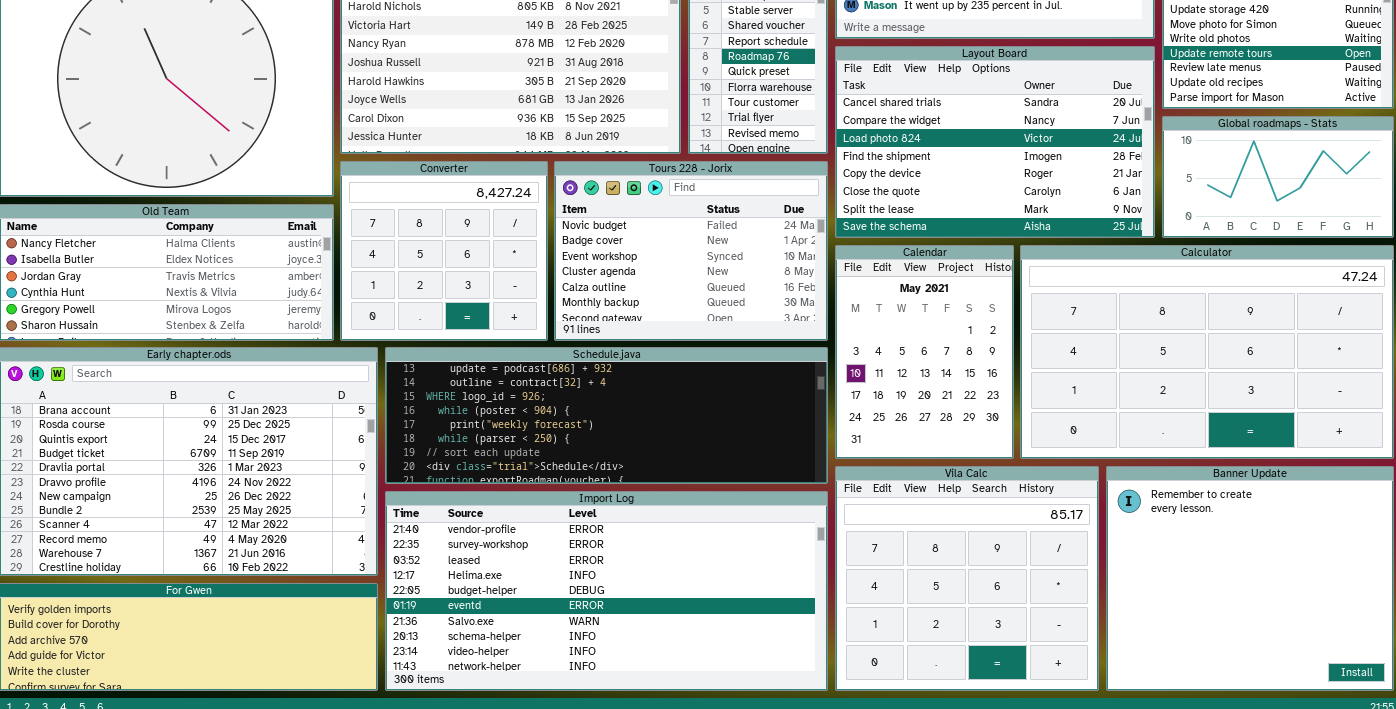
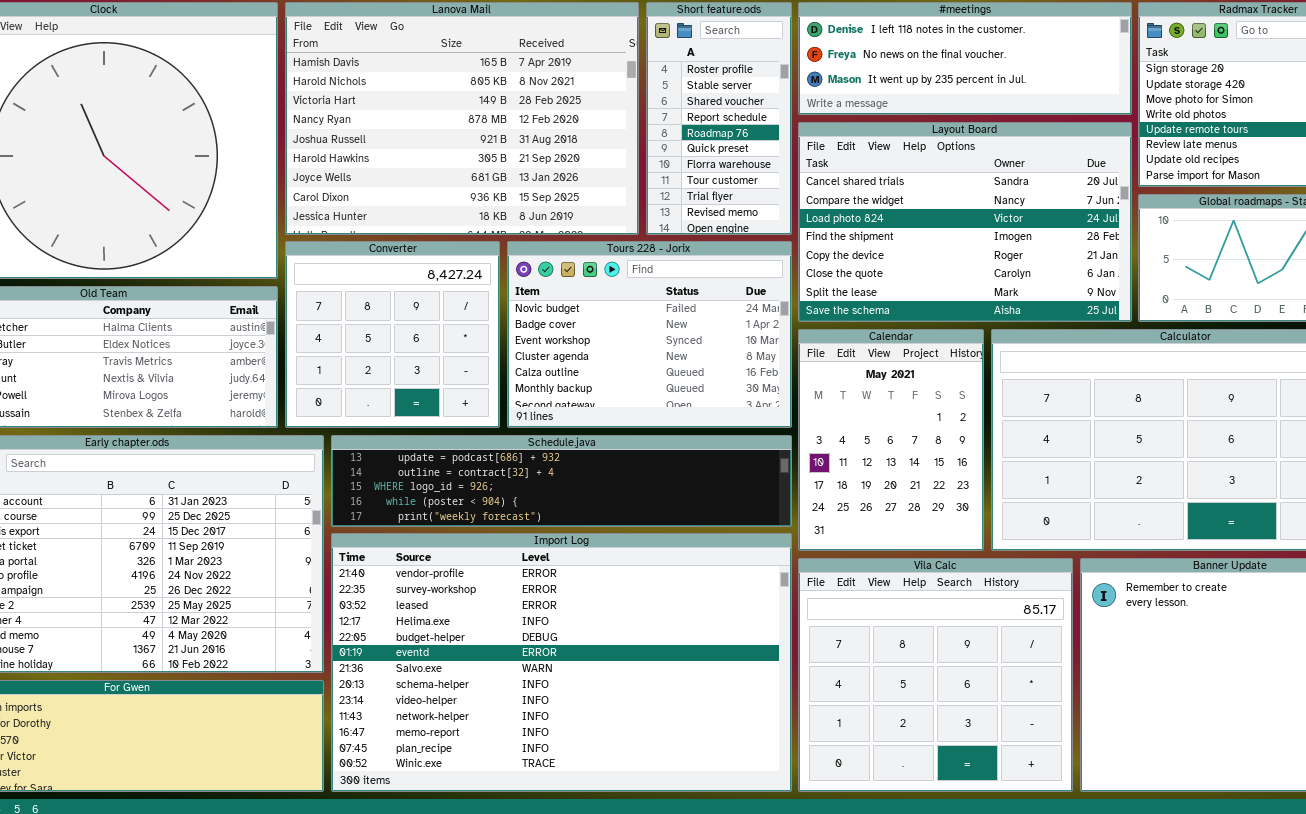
Schedule.java: [385,347,828,484] -> [331,435,792,527], resized
Import Log: [385,491,828,691] -> [331,533,792,792], resized

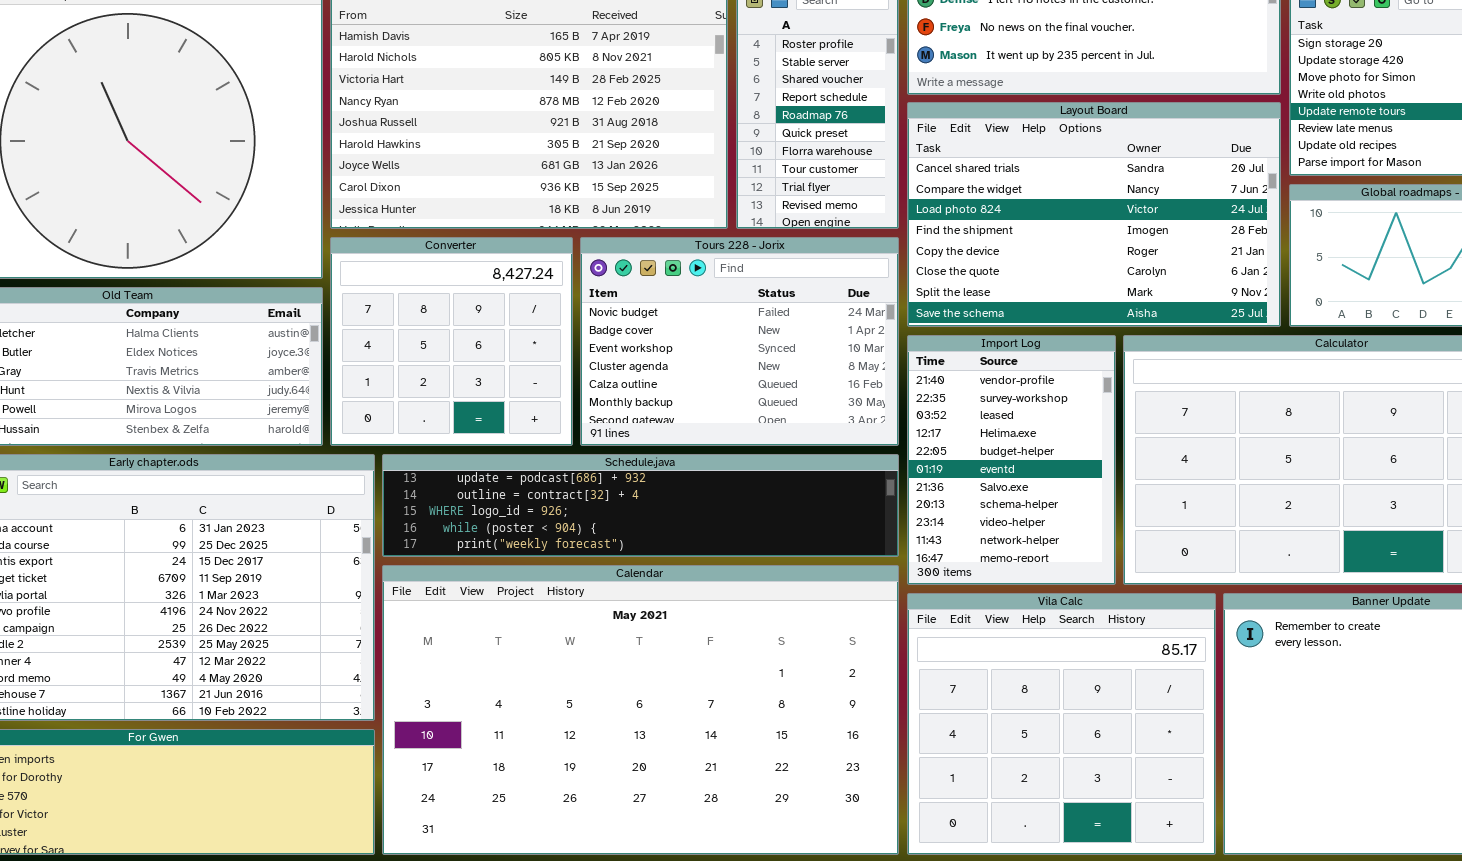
Calendar: [798,329,984,551] -> [382,565,899,855], moved, resized
Import Log: [331,533,792,792] -> [907,335,1116,585], moved, resized

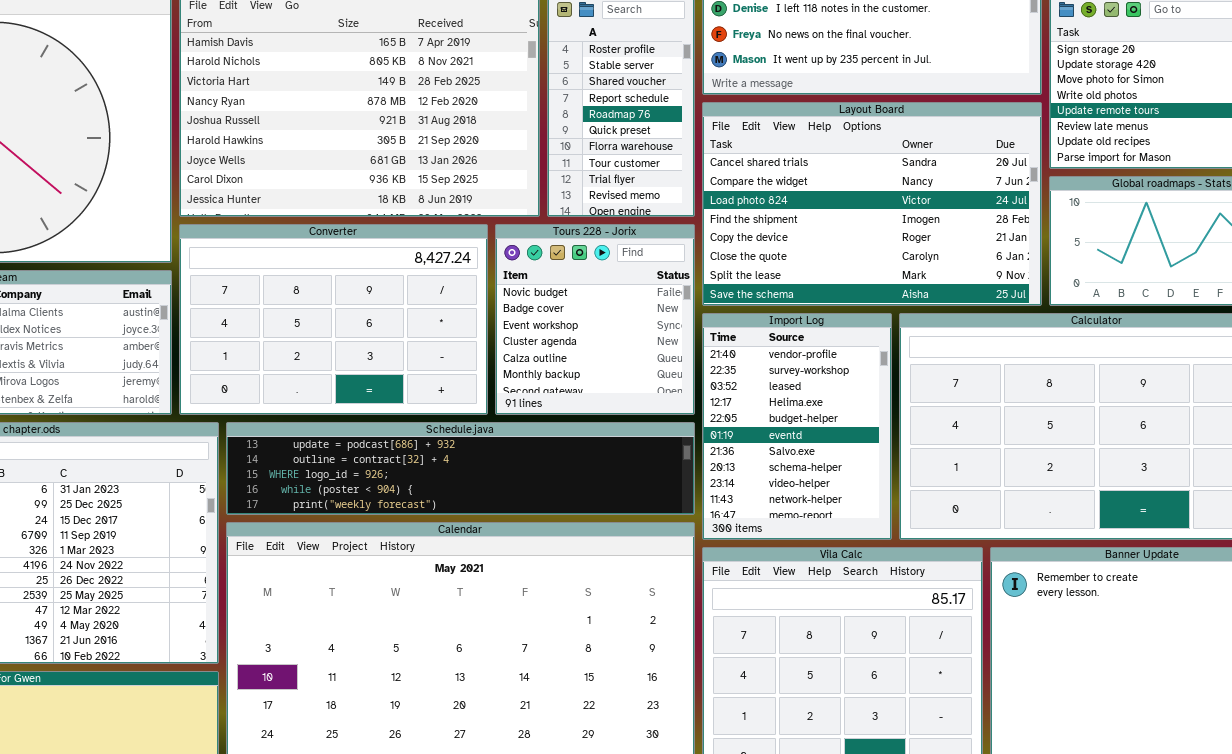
Converter: [330,237,573,446] -> [179,224,488,415], resized
Tours 228 - Jorix: [580,237,899,446] -> [495,224,695,415], resized

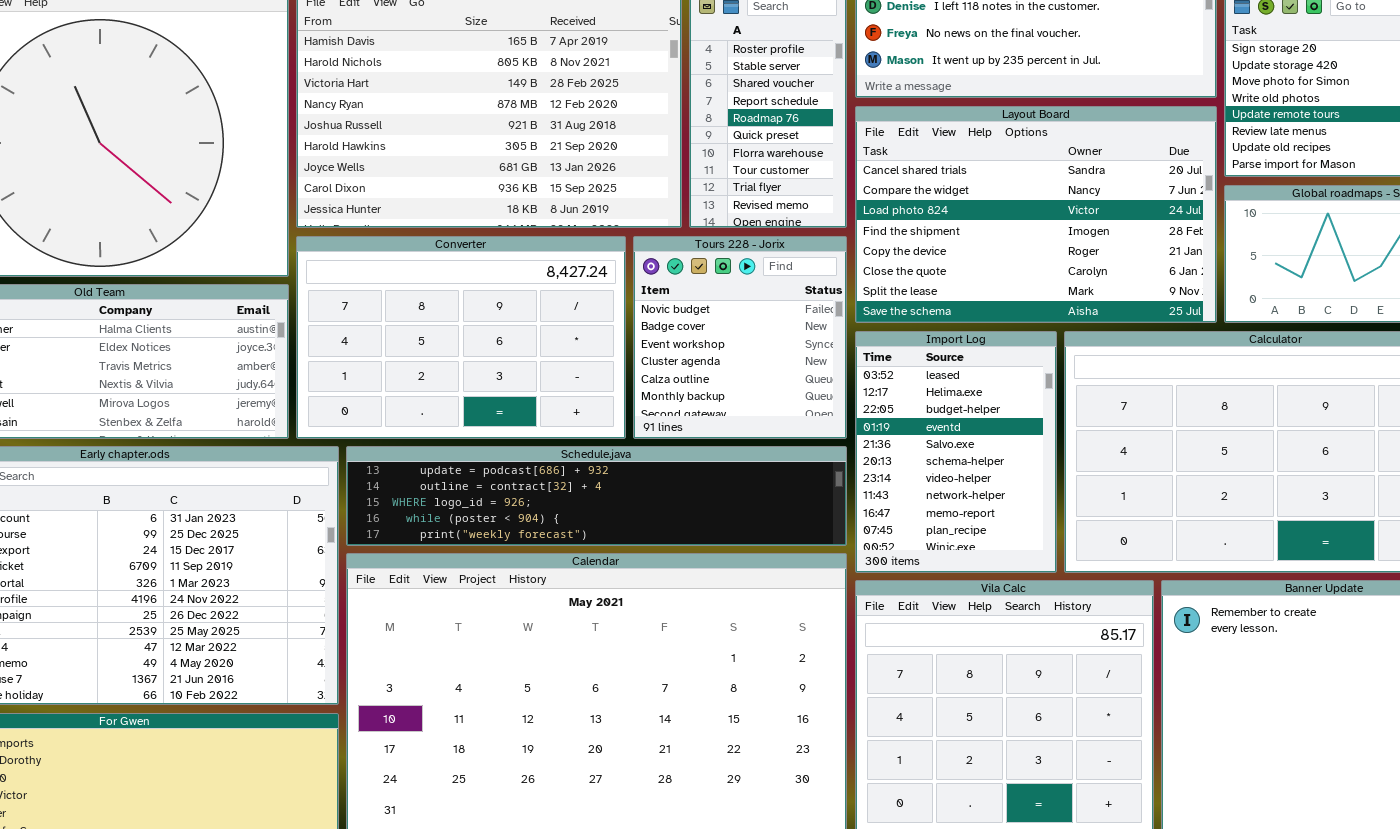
Import Log: [702,313,892,540] -> [855,331,1057,573], scrolled down 2 rows

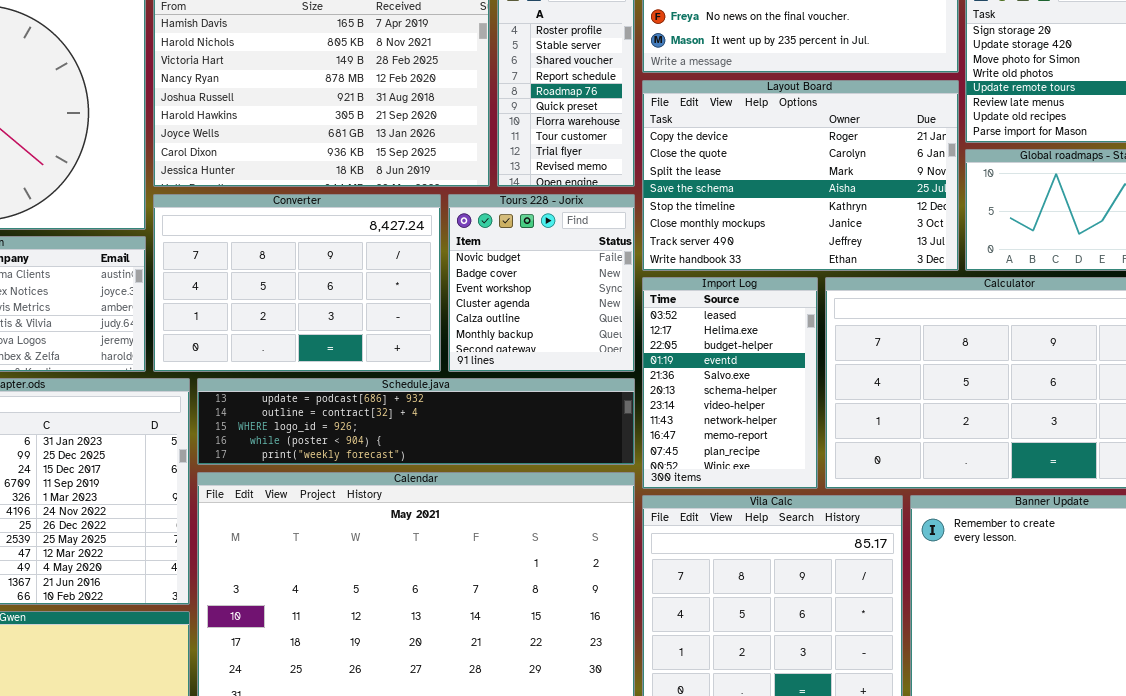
Layout Board: [855,106,1217,323] -> [642,80,959,271], scrolled down 4 rows

